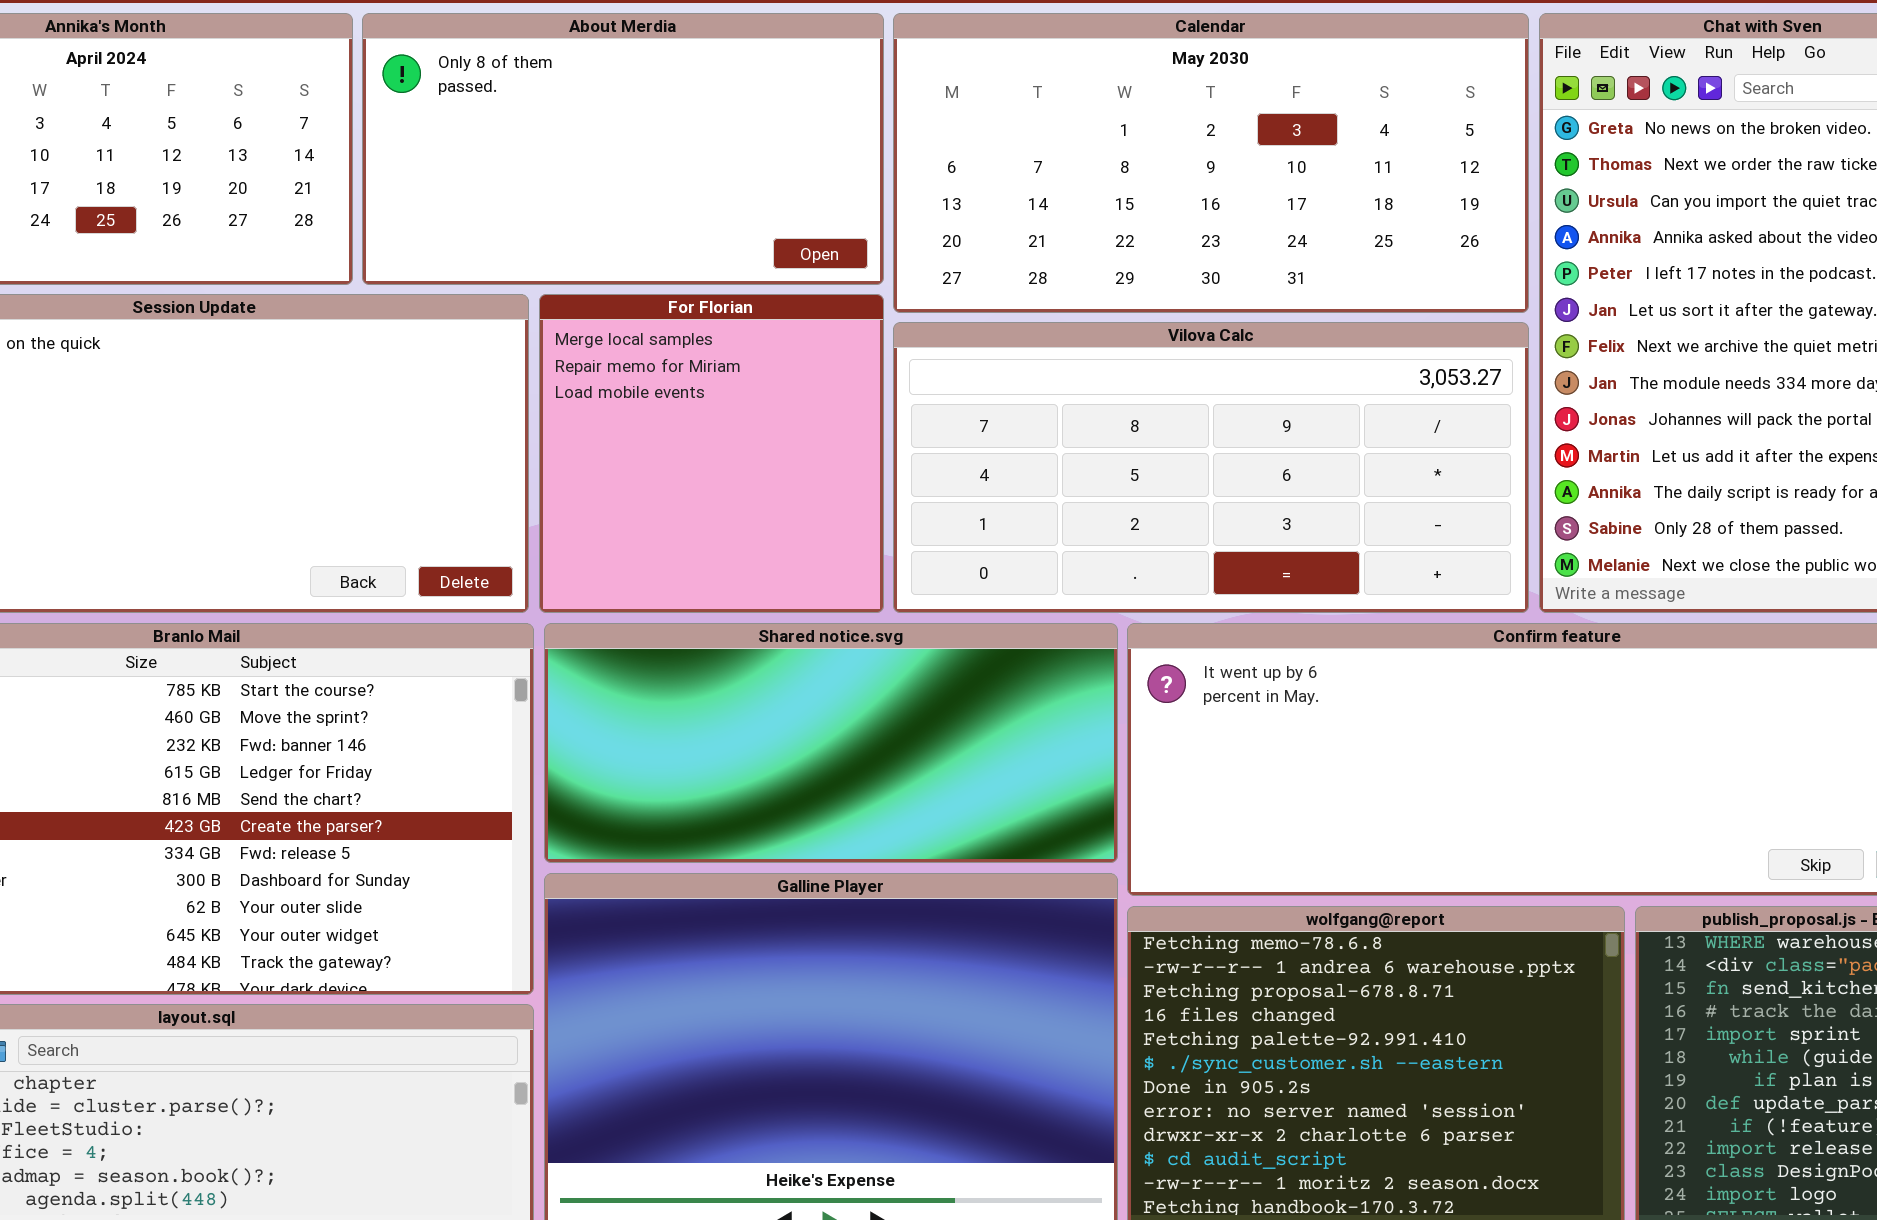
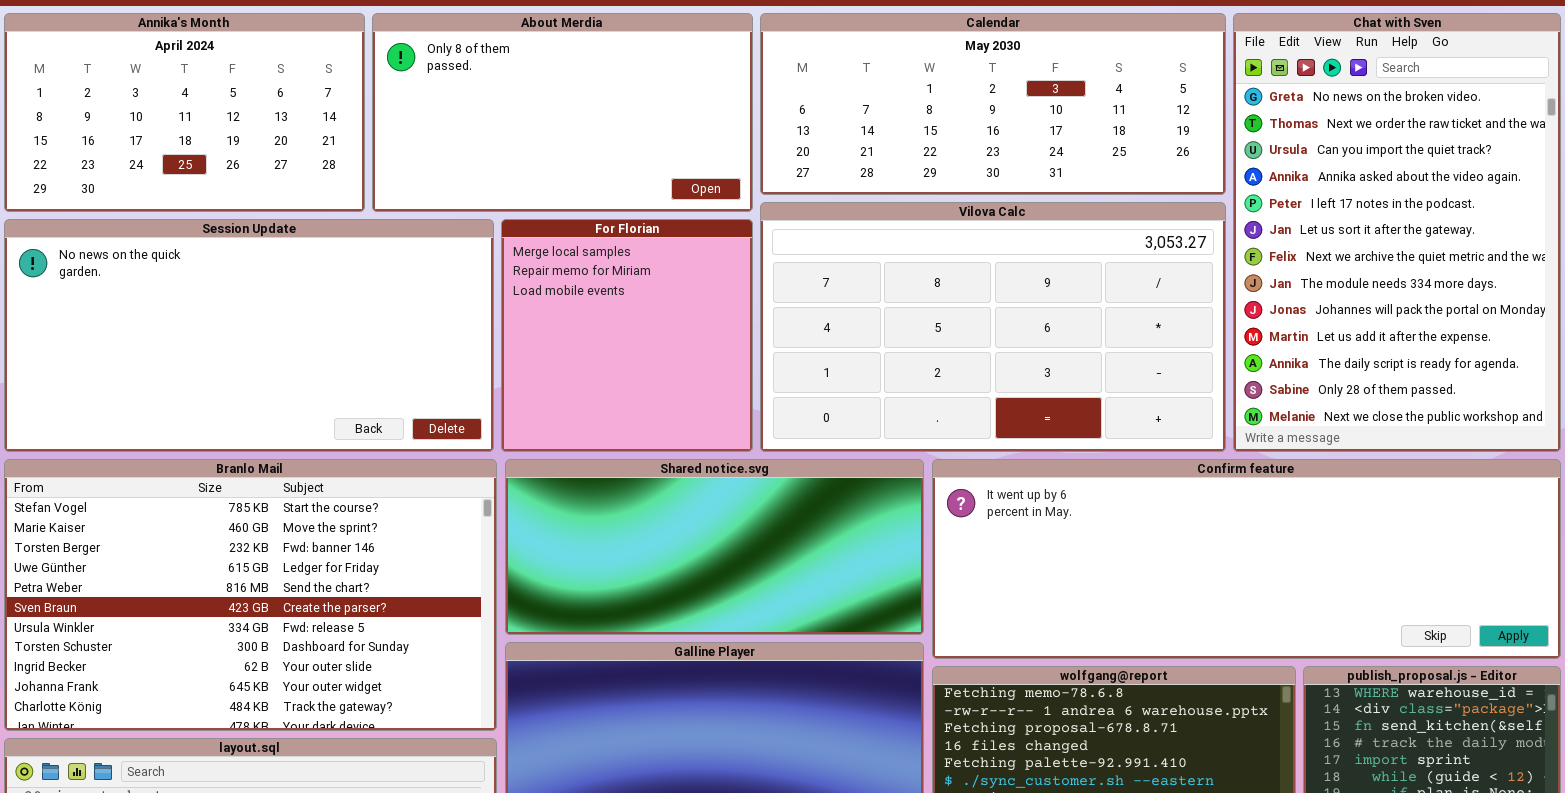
Calendar: [893,13,1529,313] -> [760,13,1226,195], resized
Vilova Calc: [893,322,1529,613] -> [760,202,1226,452], resized

